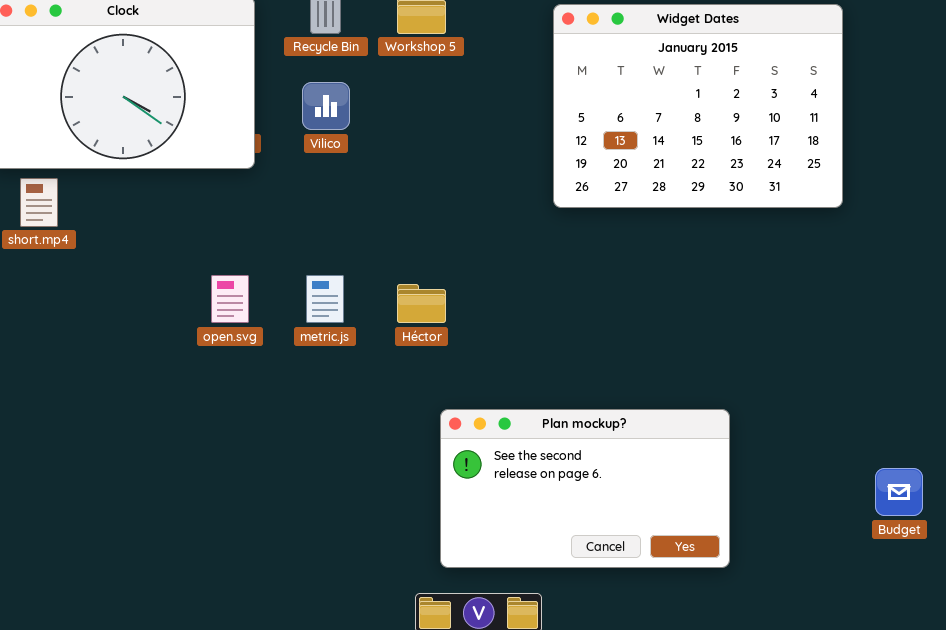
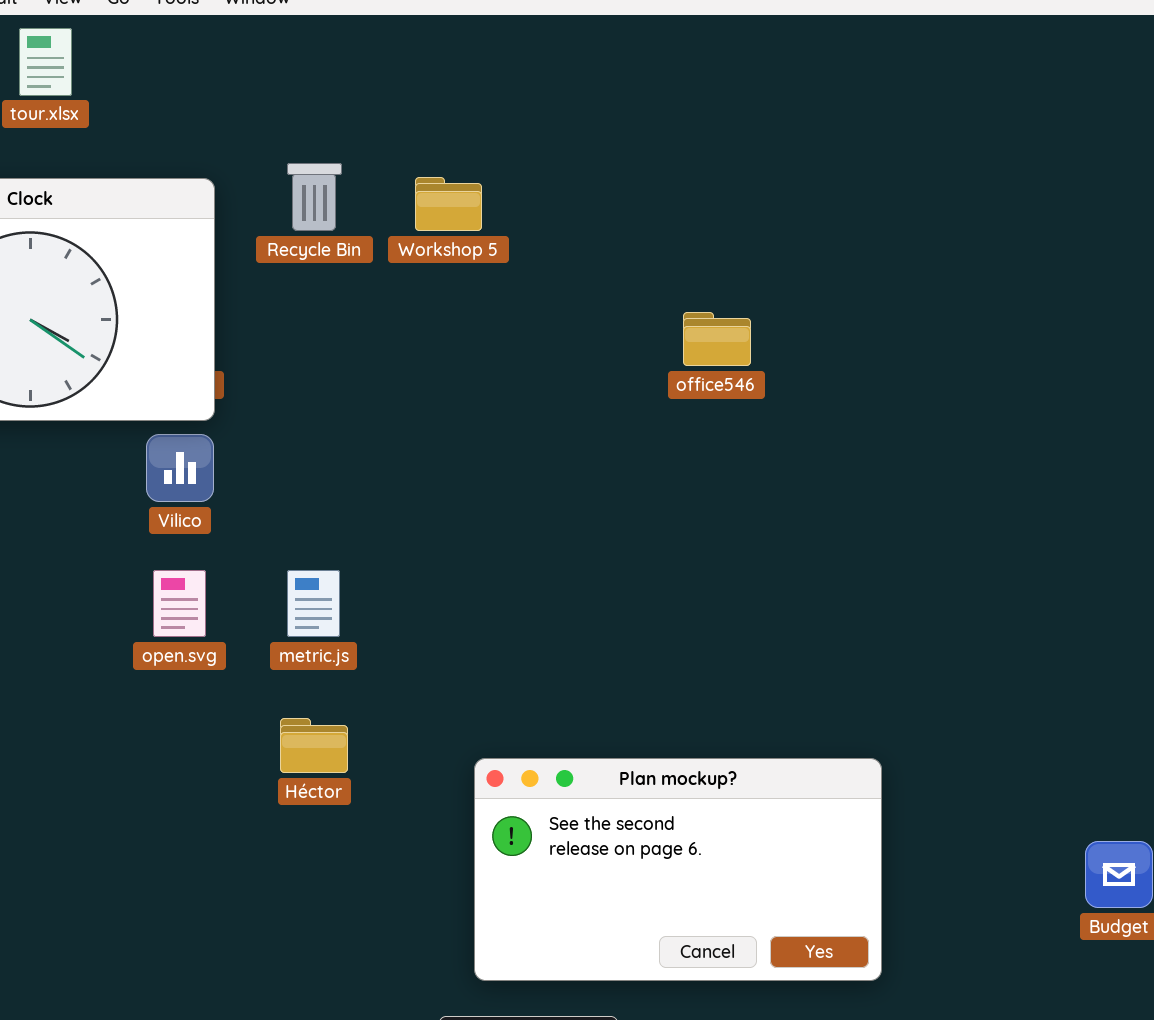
Widget Dates: [553,4,843,208] -> none, closed
Vilico: [302,82,350,130] -> [146,434,214,502], moved
Héctor: [397,284,446,323] -> [280,718,348,773], moved

